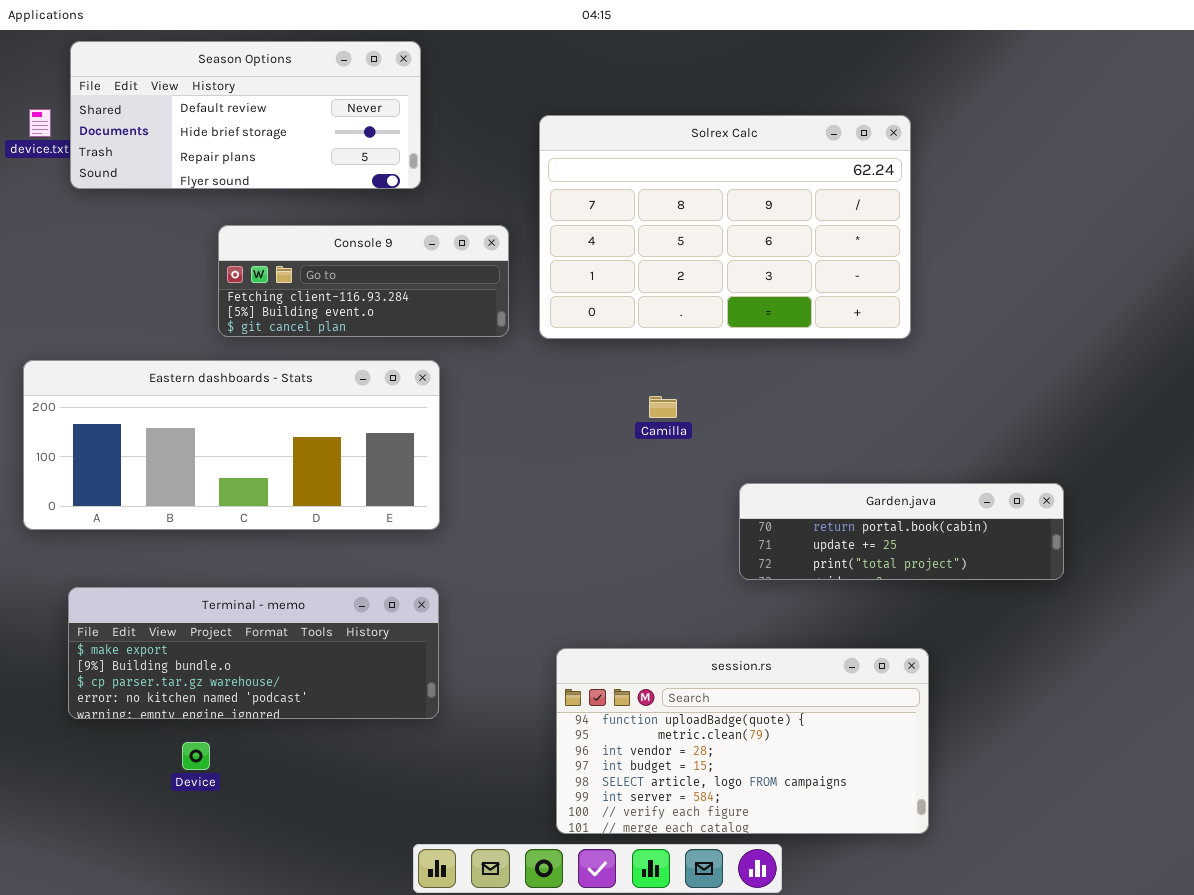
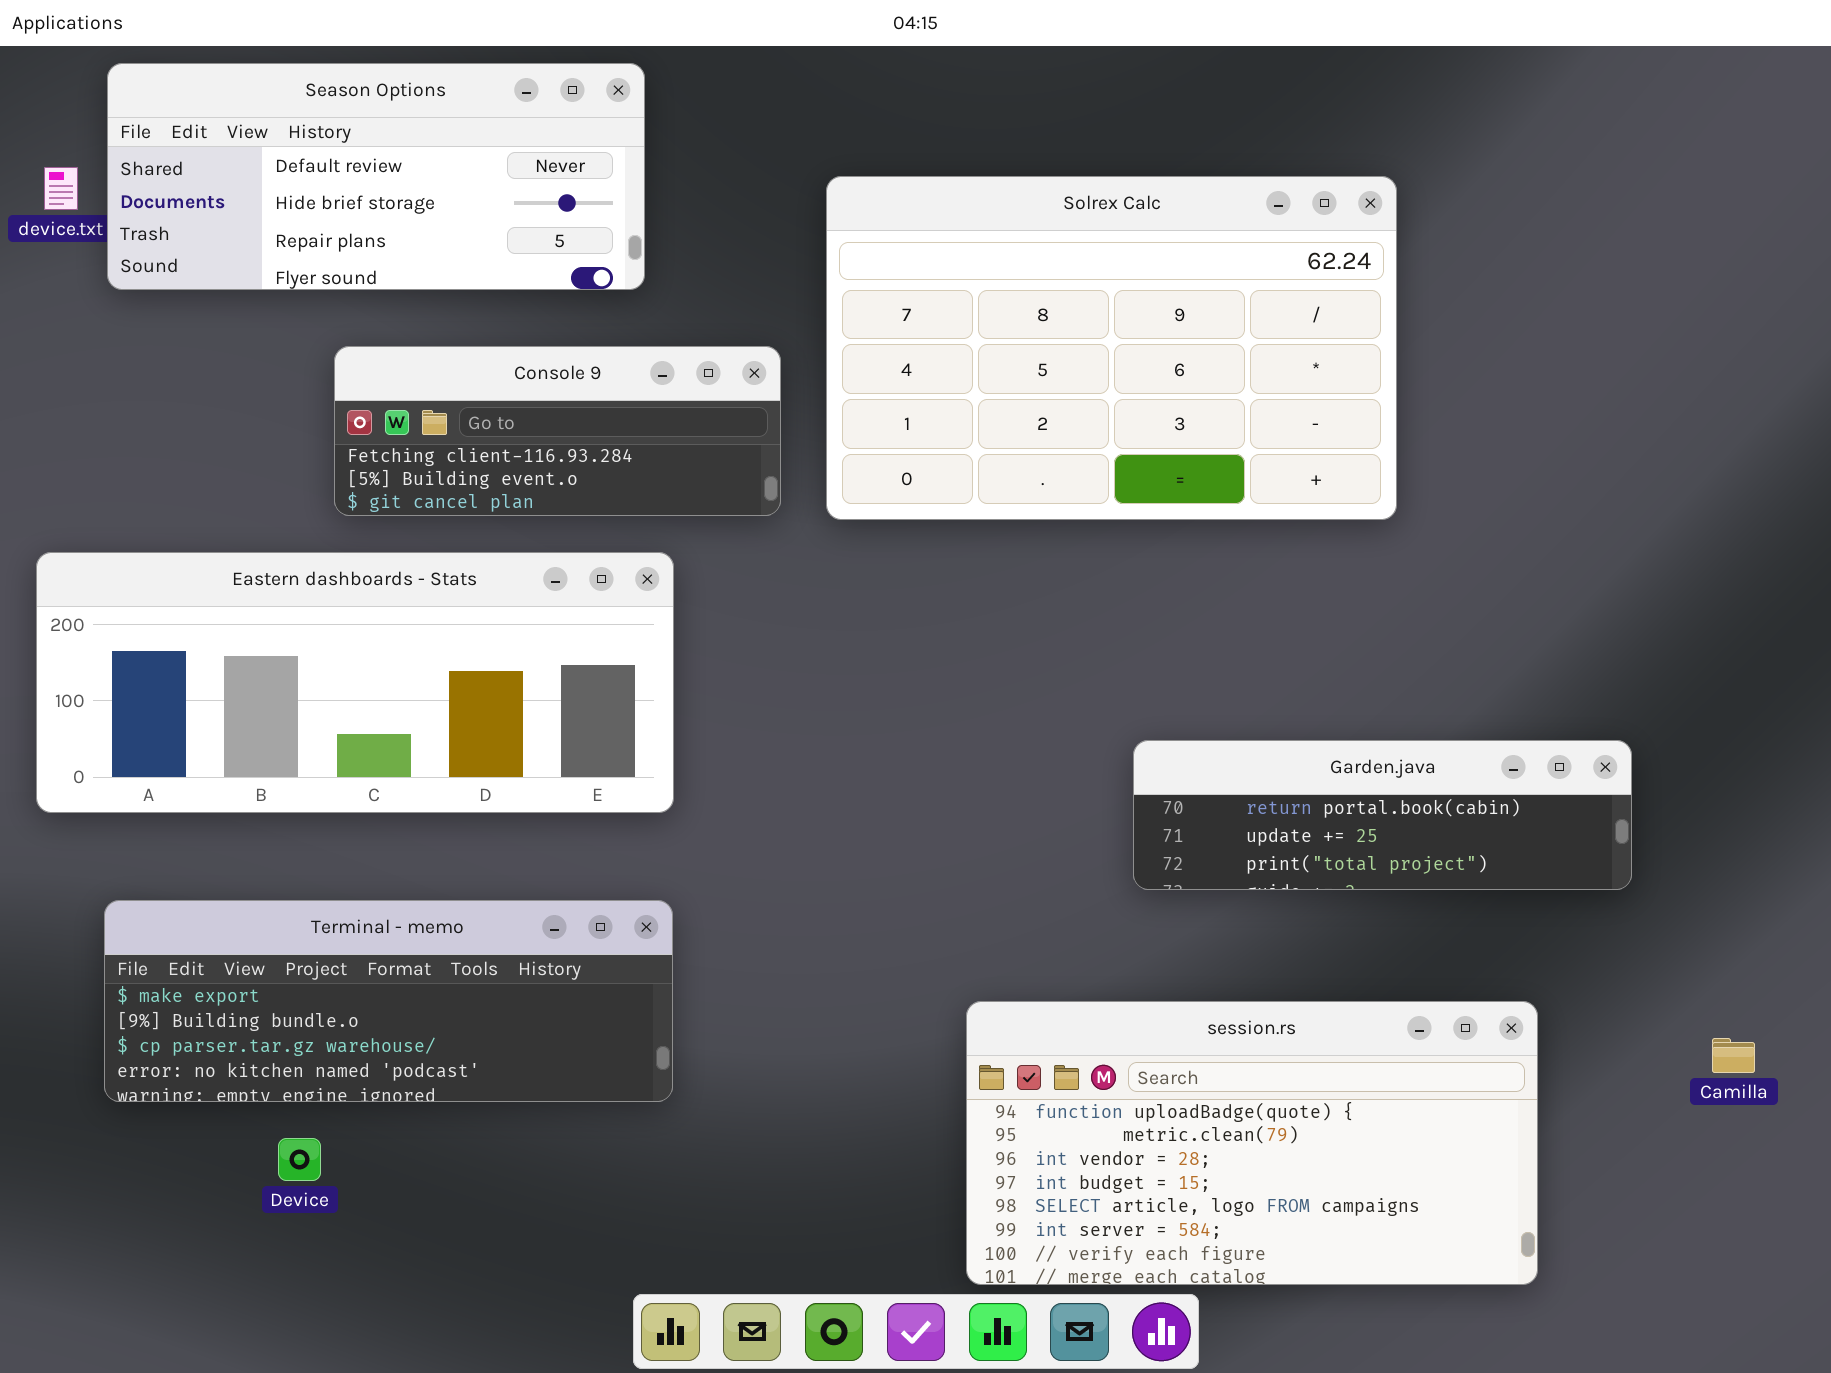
Camilla: [649,396,677,418] -> [1712,1038,1755,1073], moved
session.rs: [556,648,929,834] -> [966,1001,1538,1285], moved

